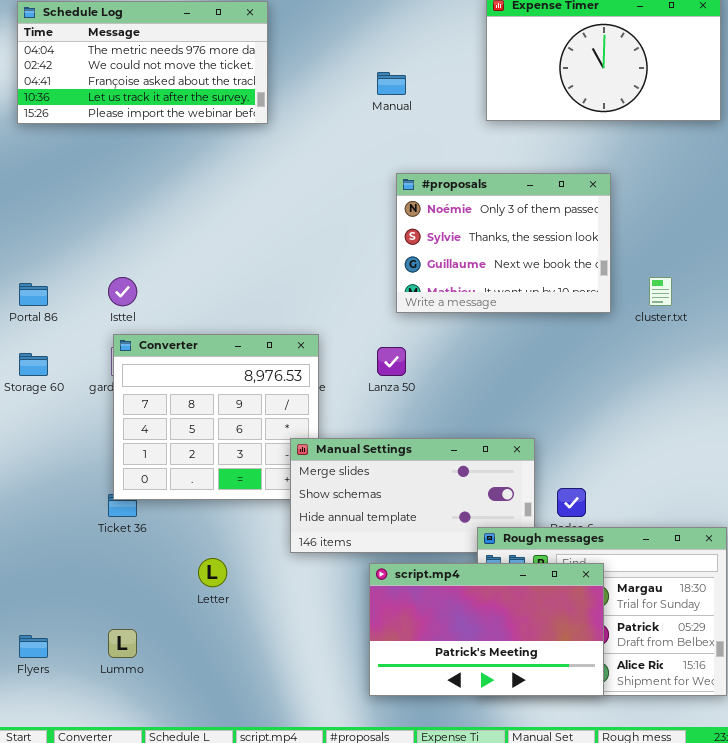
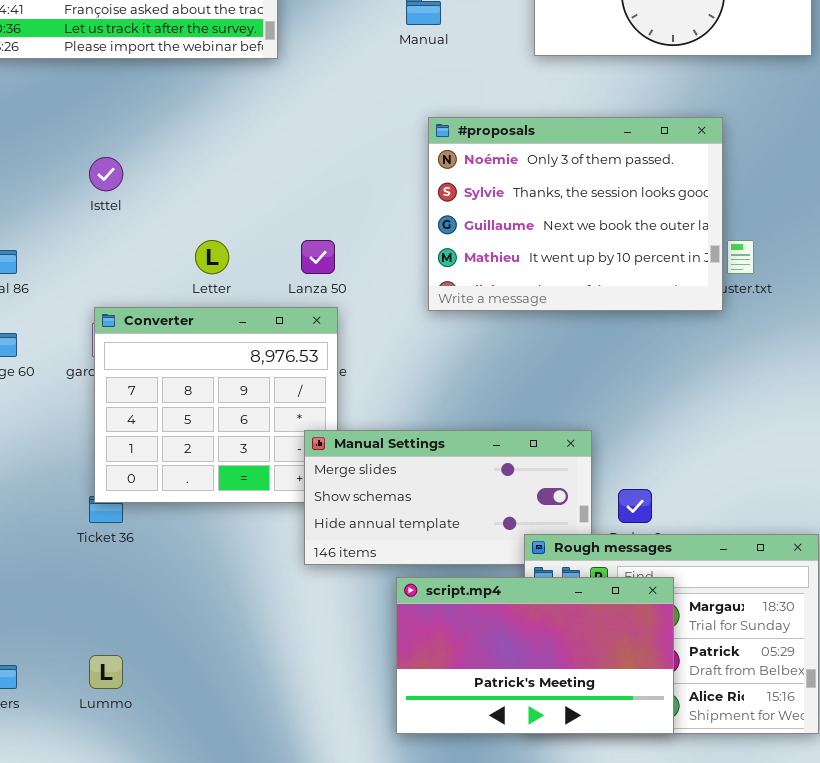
#proposals: [396,173,611,313] -> [428,117,723,311], resized
Isttel: [108,277,137,306] -> [89,157,123,191], moved
Lanza 50: [377,347,406,376] -> [301,240,335,274], moved
Letter: [198,558,227,587] -> [195,240,229,274], moved

